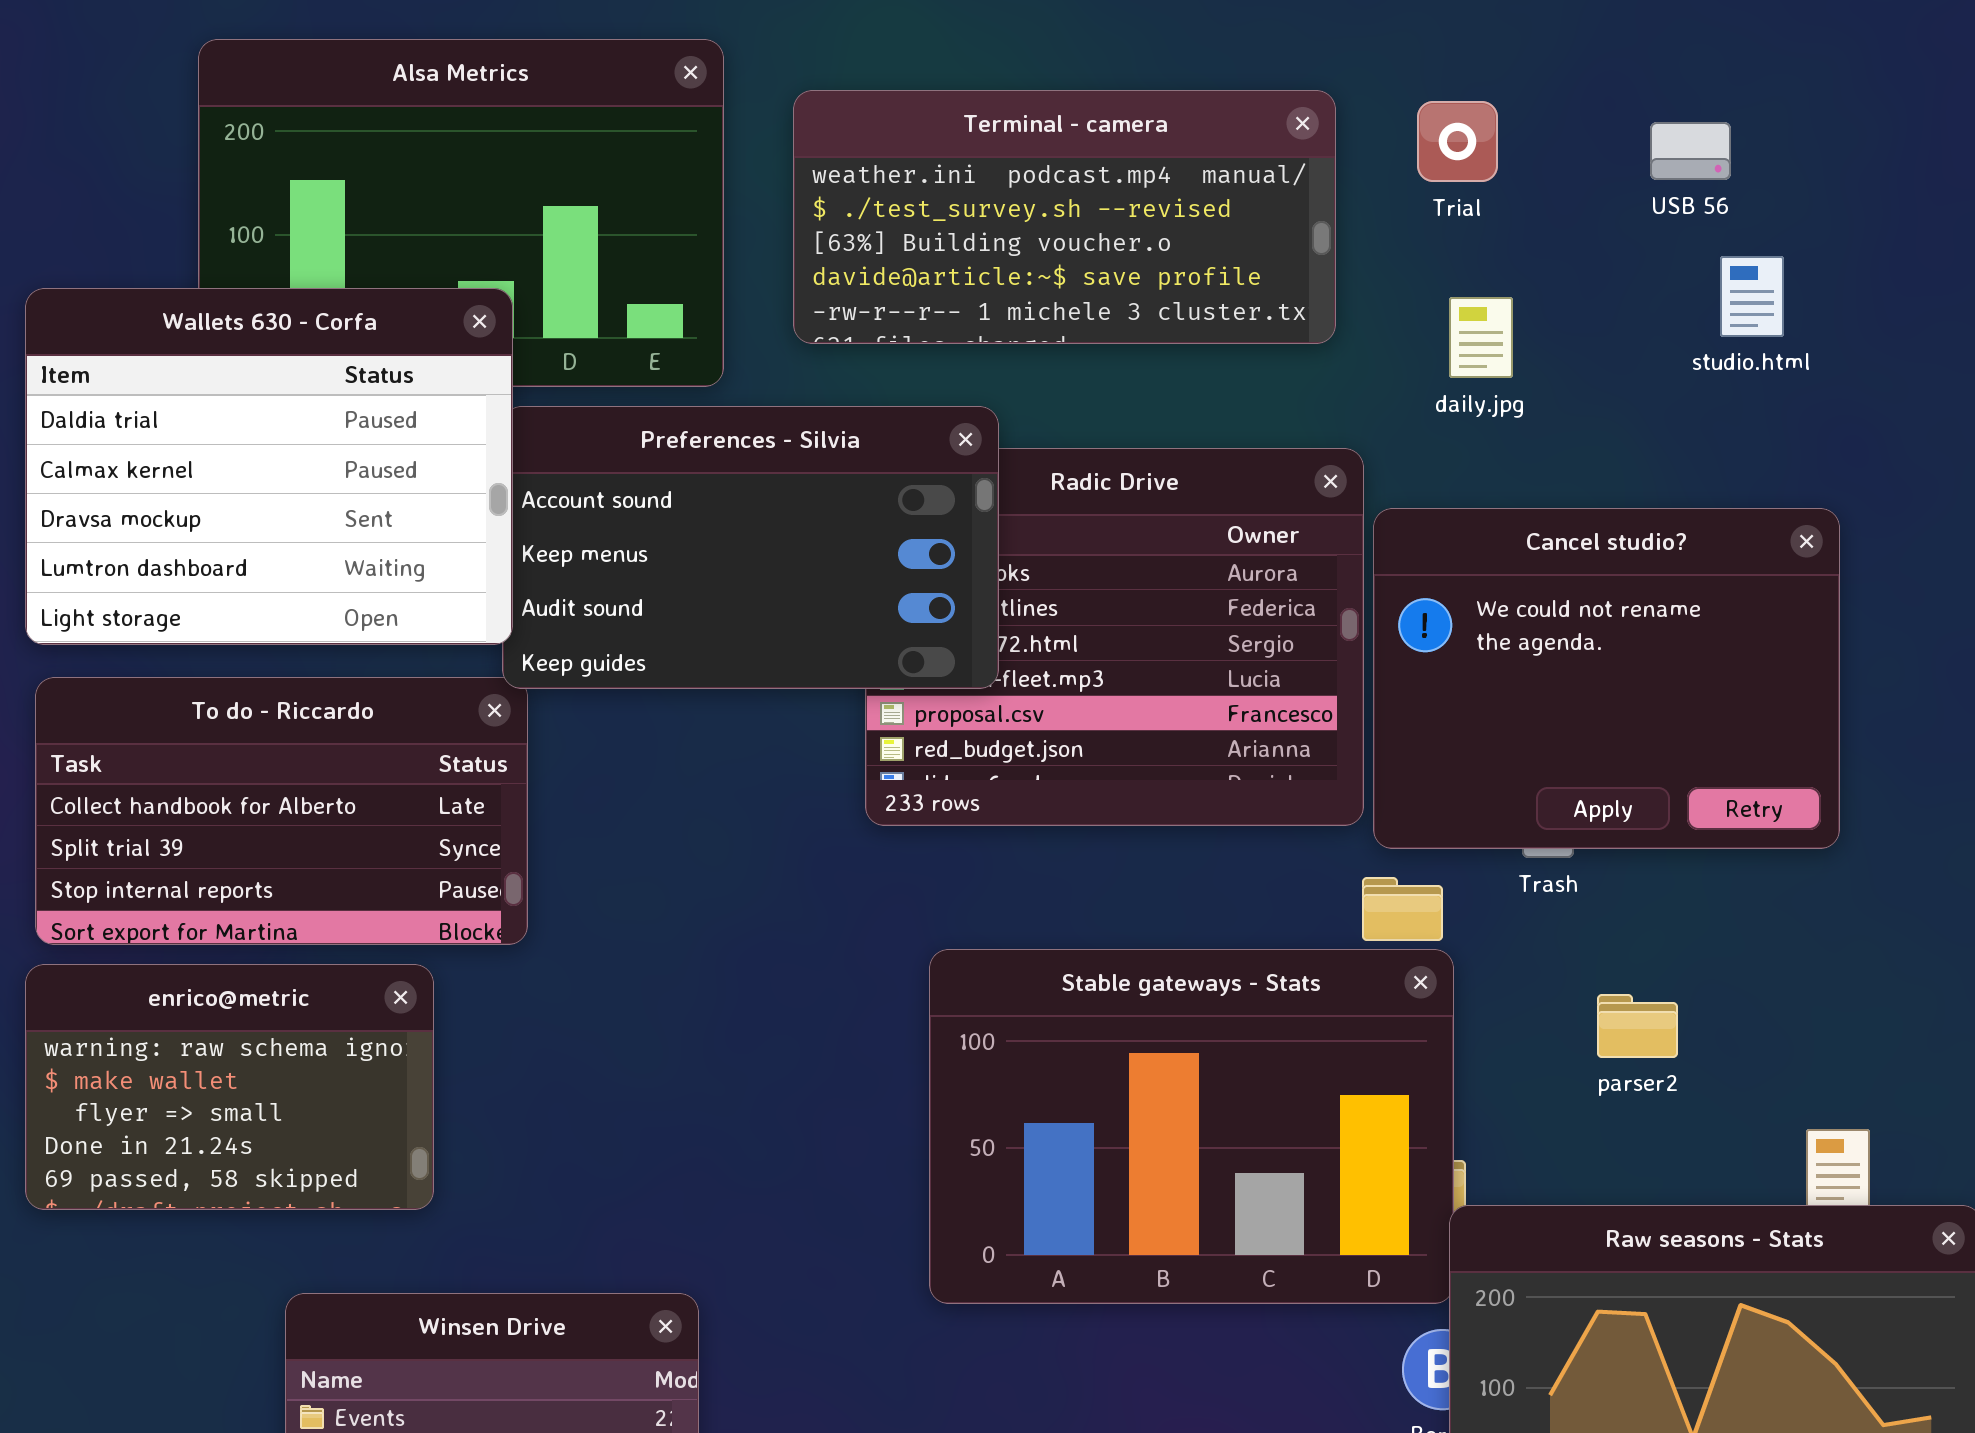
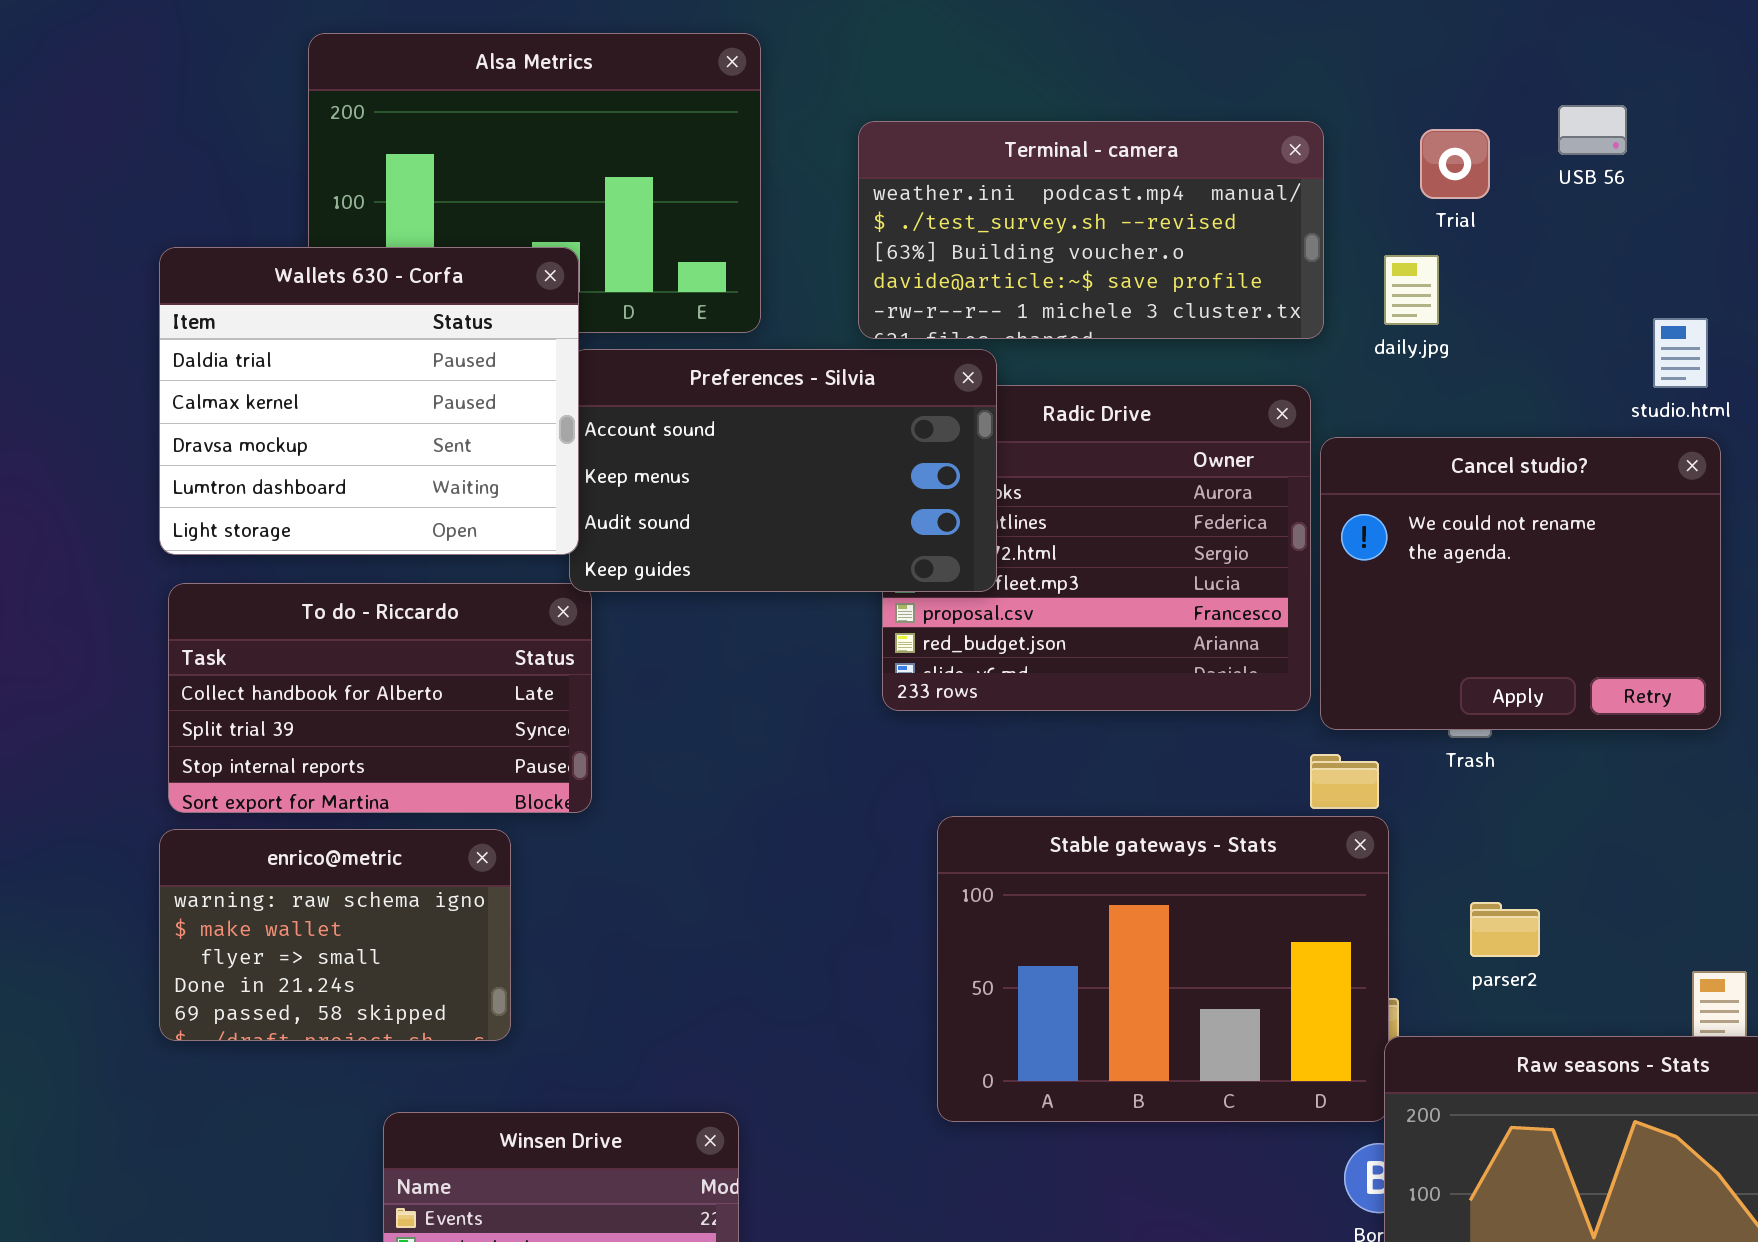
Terminal - camera: [793,90,1336,344] -> [858,121,1324,339], moved
Trial: [1417,101,1498,182] -> [1420,129,1490,199], moved
studio.html: [1720,256,1784,337] -> [1653,318,1708,388], moved
parser2: [1597,994,1678,1058] -> [1470,902,1540,957], moved

